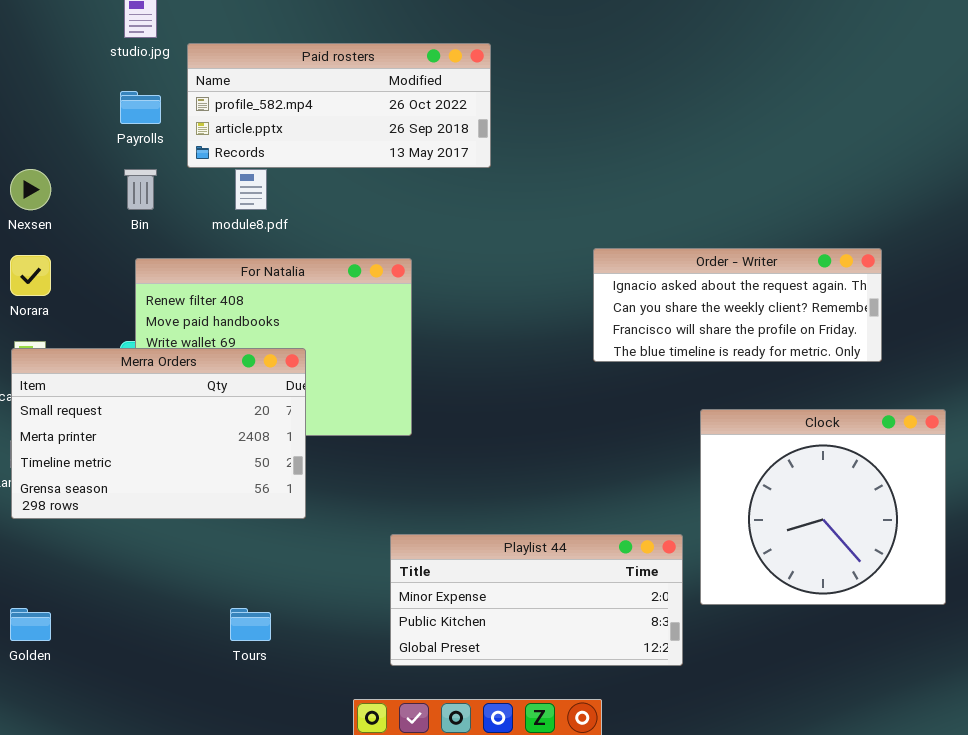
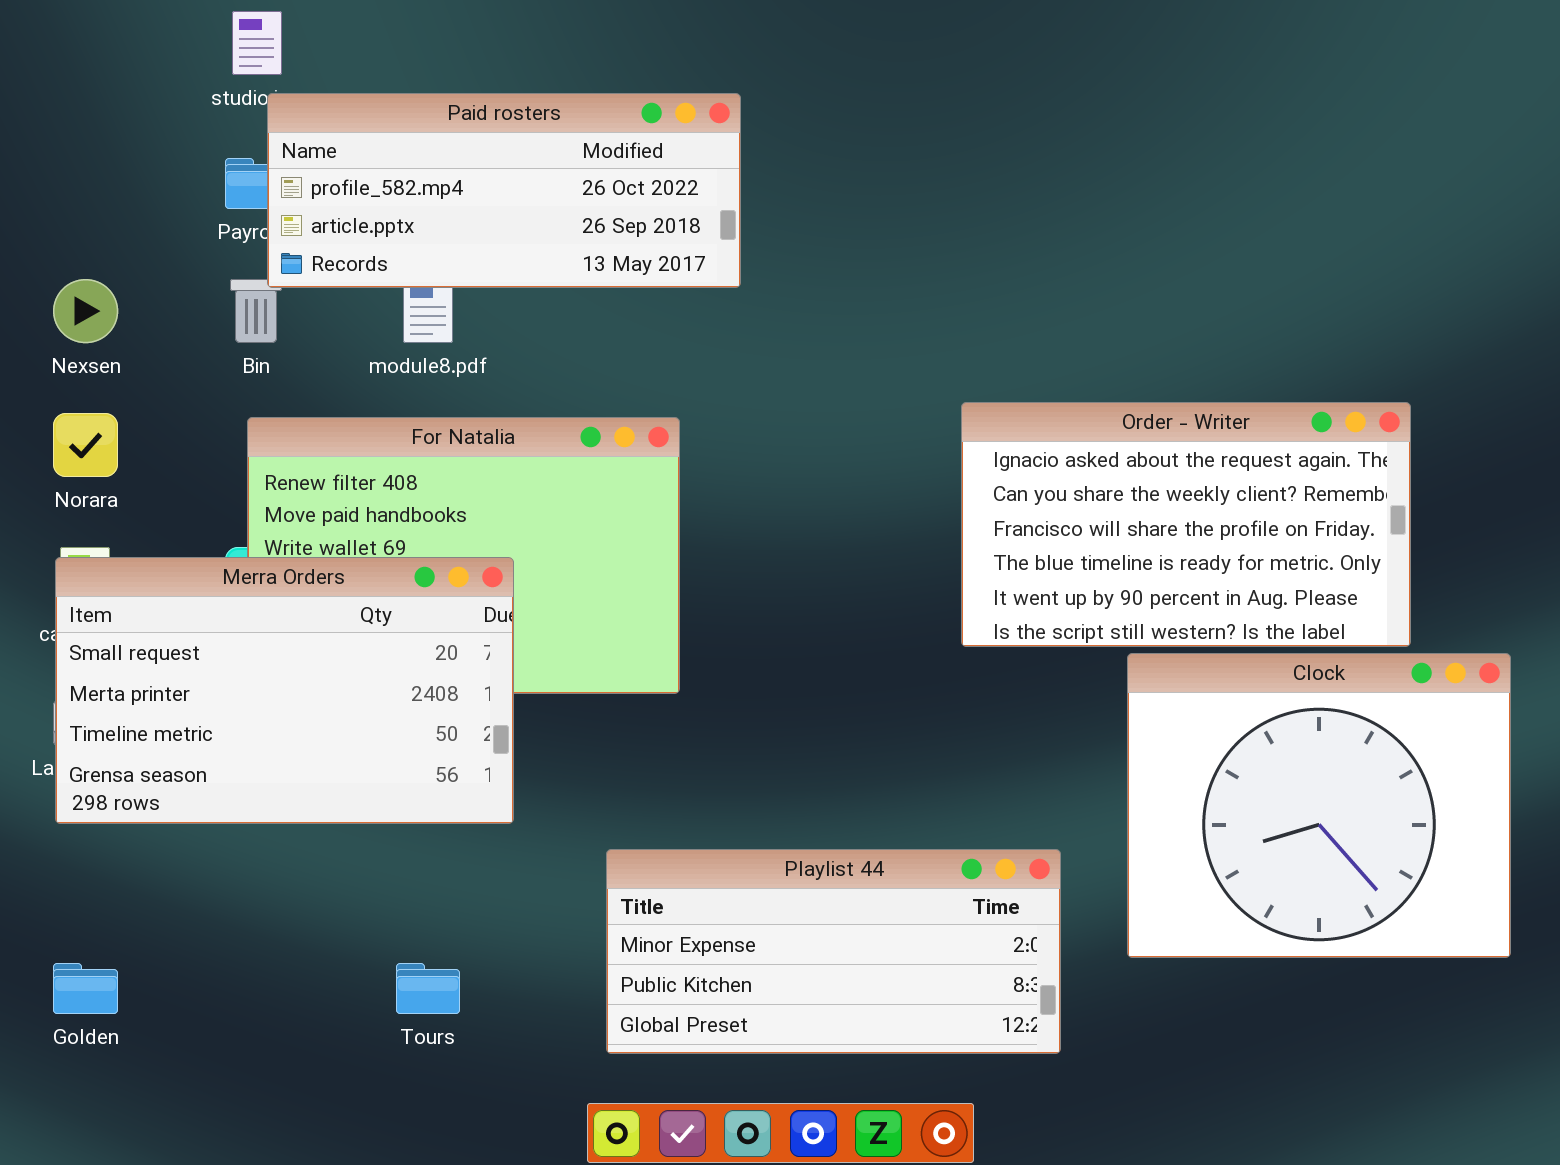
Paid rosters: [187,43,491,168] -> [267,93,741,288], moved
Order - Writer: [593,248,882,362] -> [961,402,1411,647], resized
Playlist 44: [390,534,683,666] -> [606,849,1061,1054], moved

